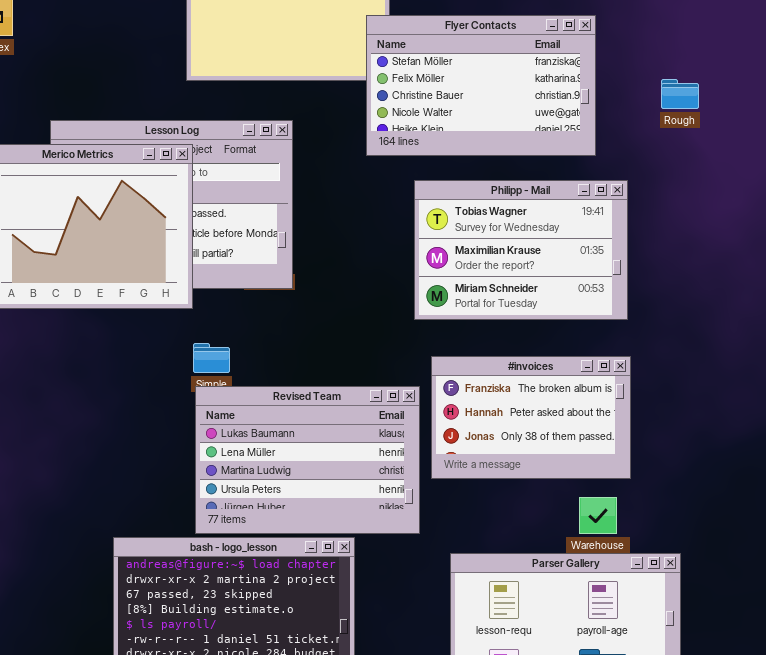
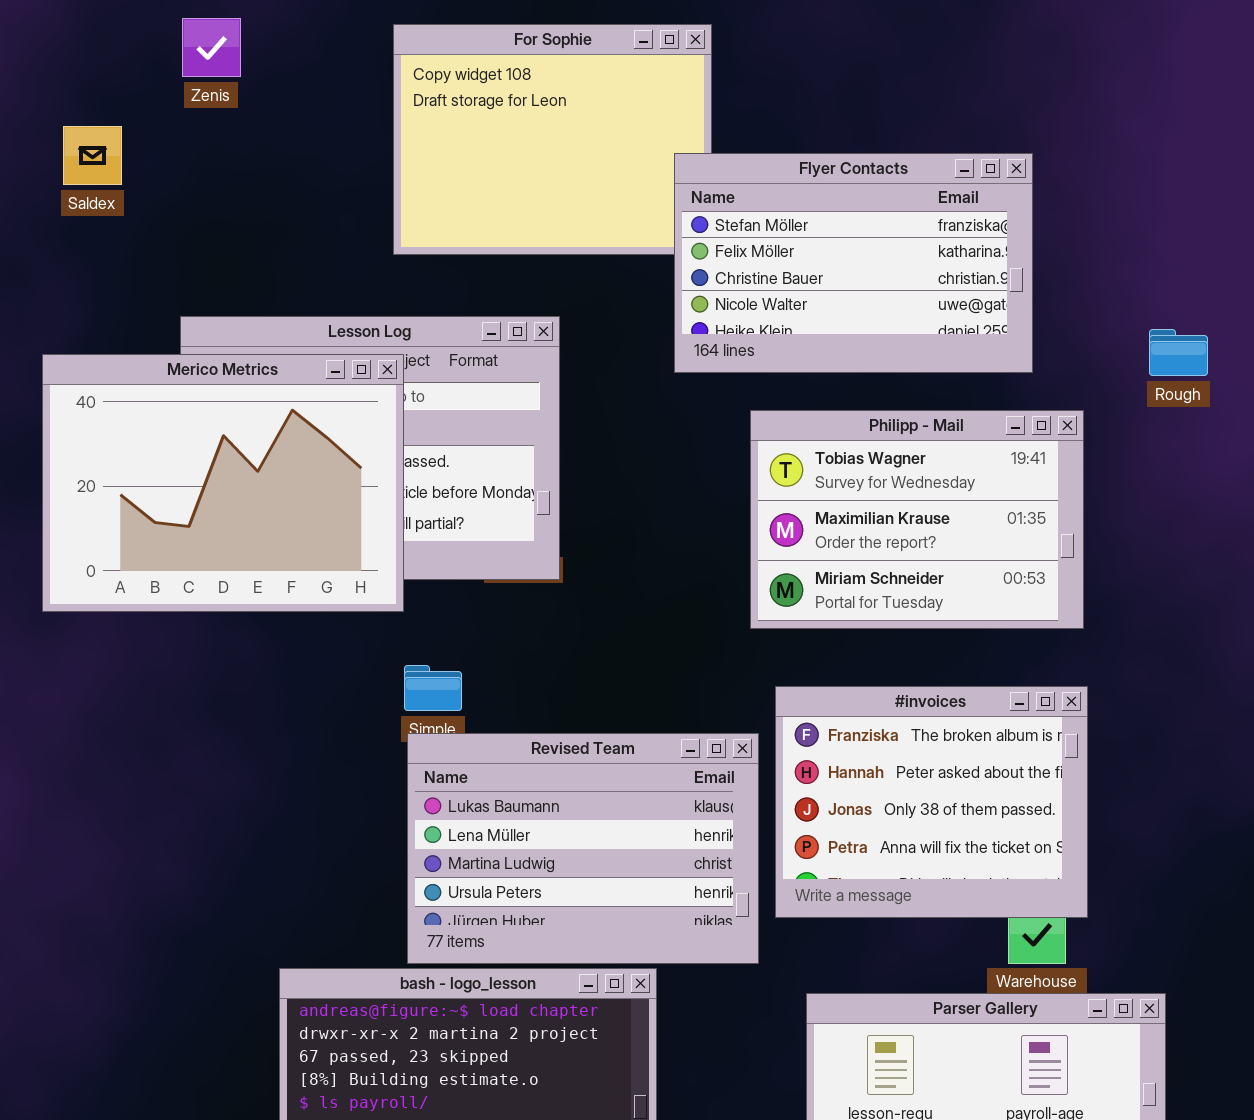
Rough: [661,79,699,109] -> [1149,329,1208,376], moved
#invoices: [431,356,631,479] -> [775,686,1088,918], resized

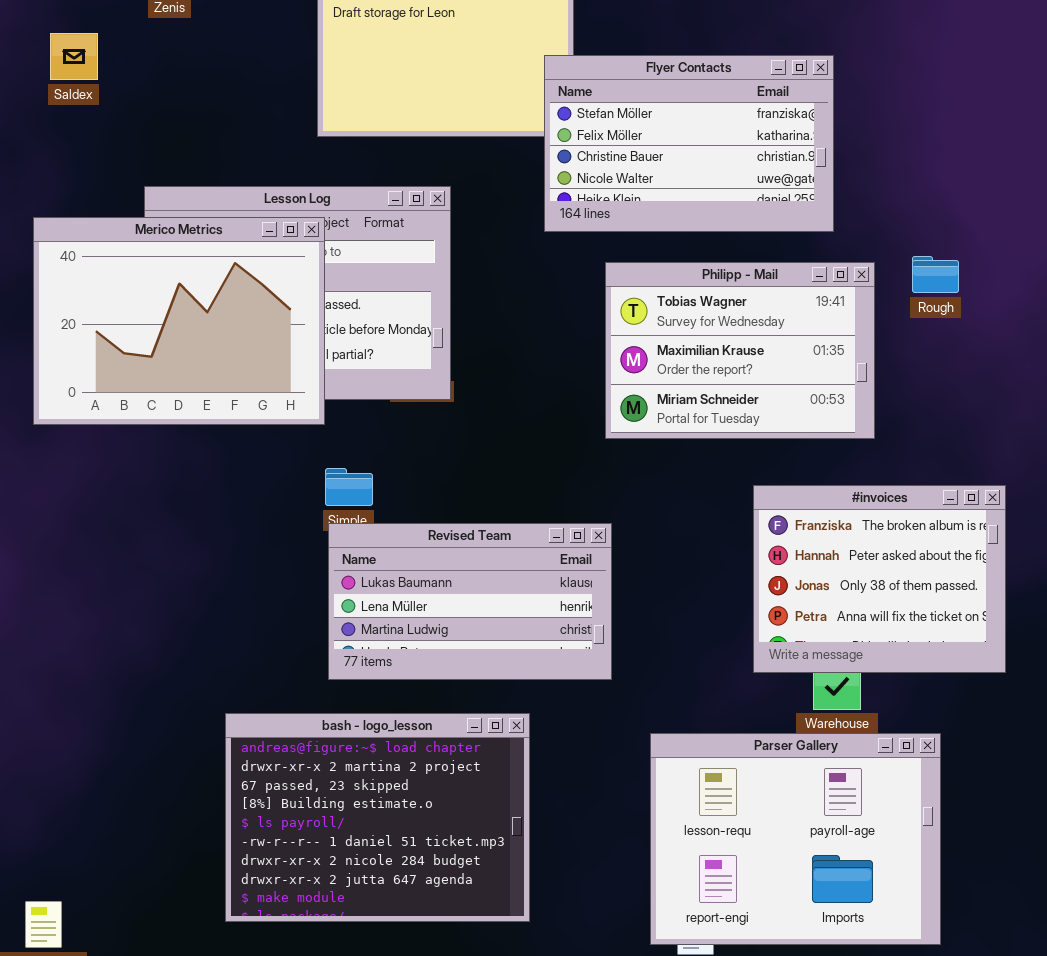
Rough: [1149,329,1208,376] -> [912,256,959,293], moved
#invoices: [775,686,1088,918] -> [753,485,1006,673], moved
Revised Team: [407,733,759,964] -> [328,523,612,680], resized

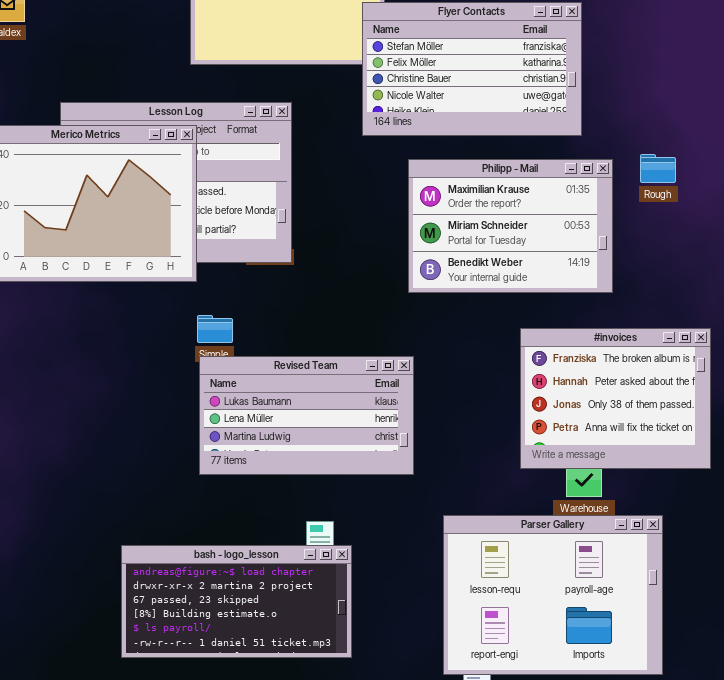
Philipp - Mail: [605,262,875,439] -> [408,159,613,293], scrolled down 1 row
bash - logo_lesson: [225,713,530,922] -> [121,545,352,658], resized

